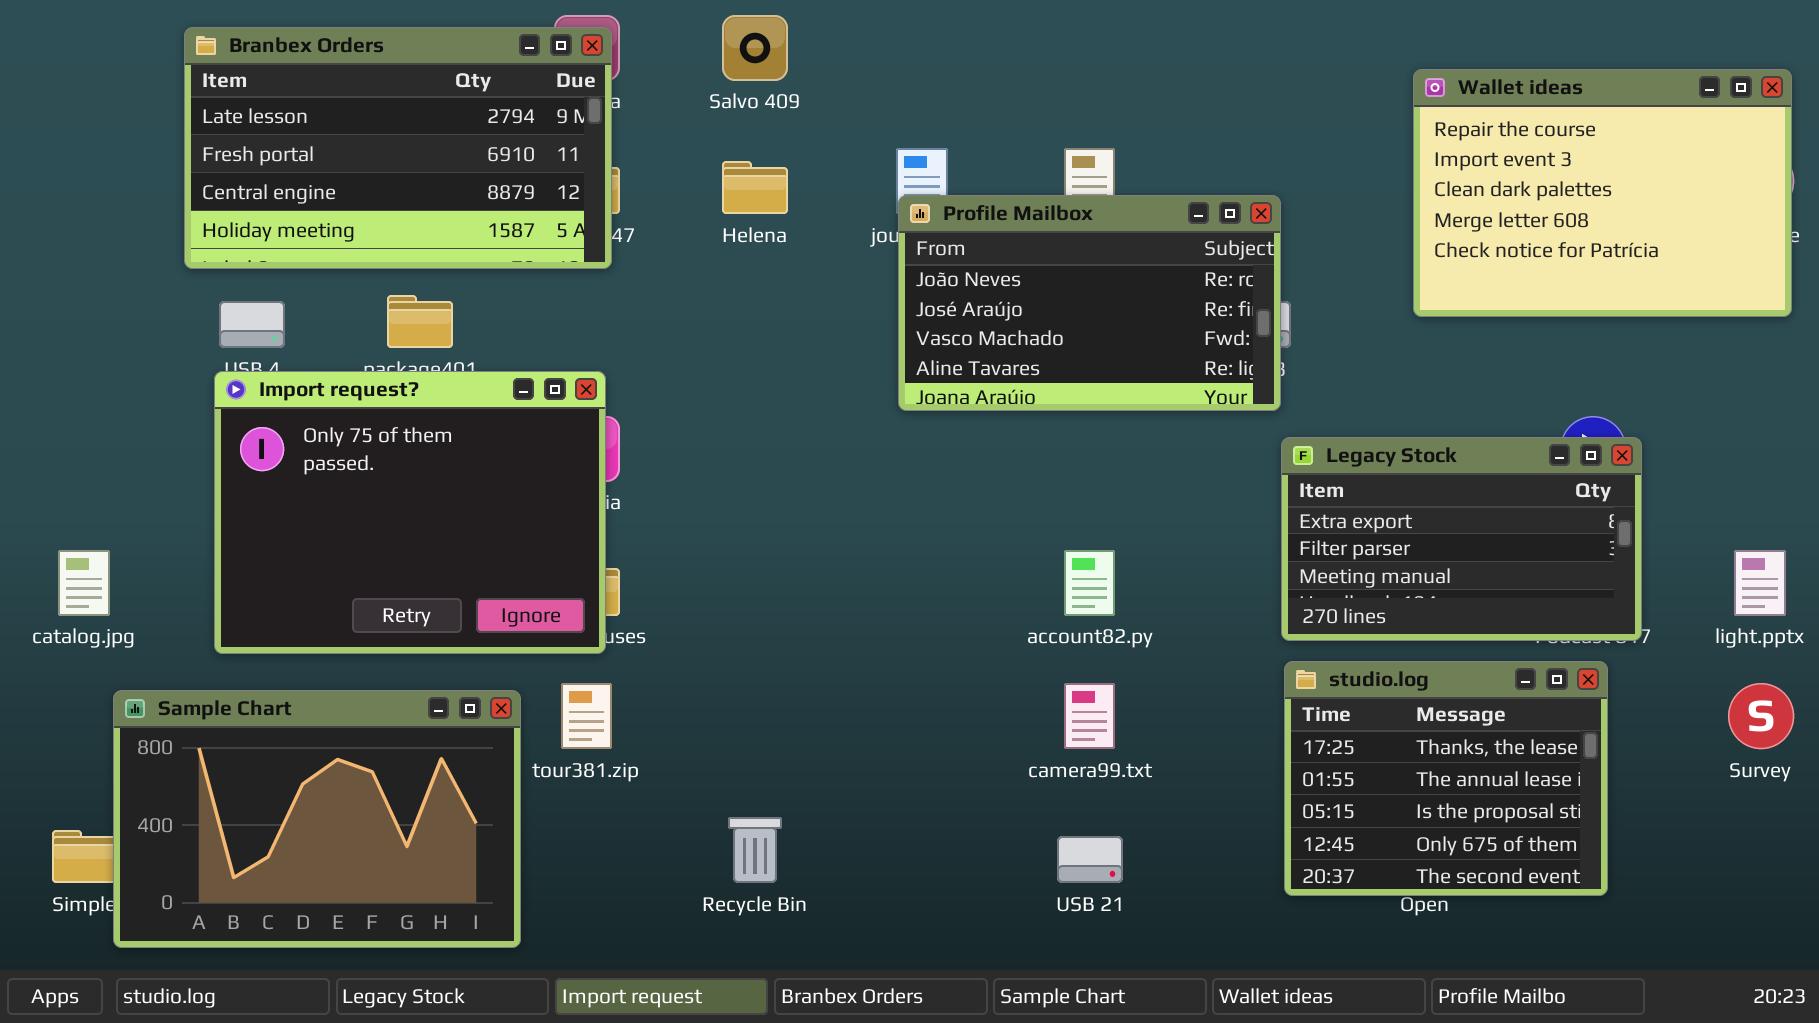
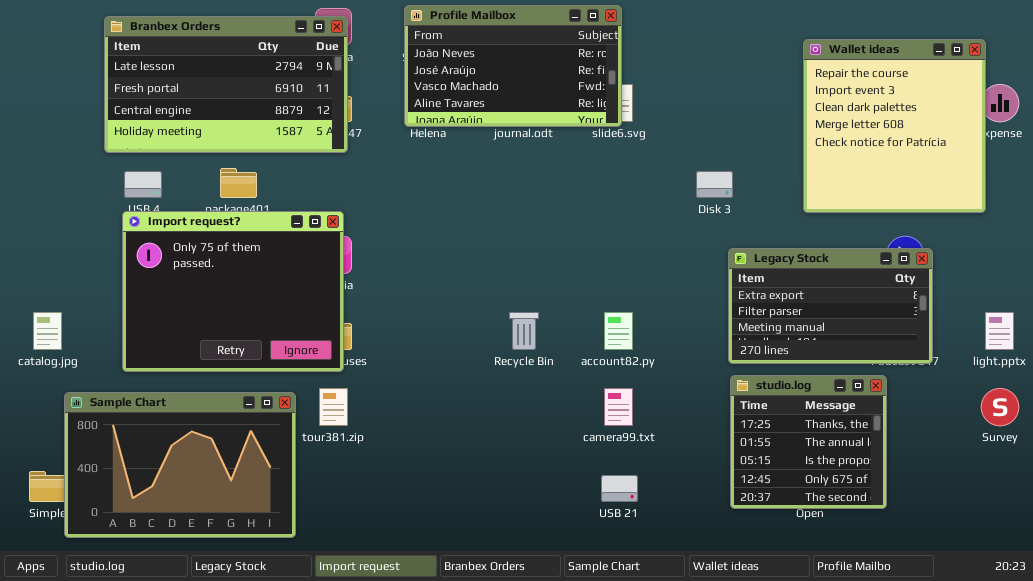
Wallet ideas: [1413,69,1792,317] -> [803,39,986,213], resized
Profile Mailbox: [898,195,1281,411] -> [404,5,622,127], moved
studio.log: [1284,661,1608,896] -> [730,375,887,509], resized
Recycle Bin: [728,817,782,883] -> [509,312,539,350], moved

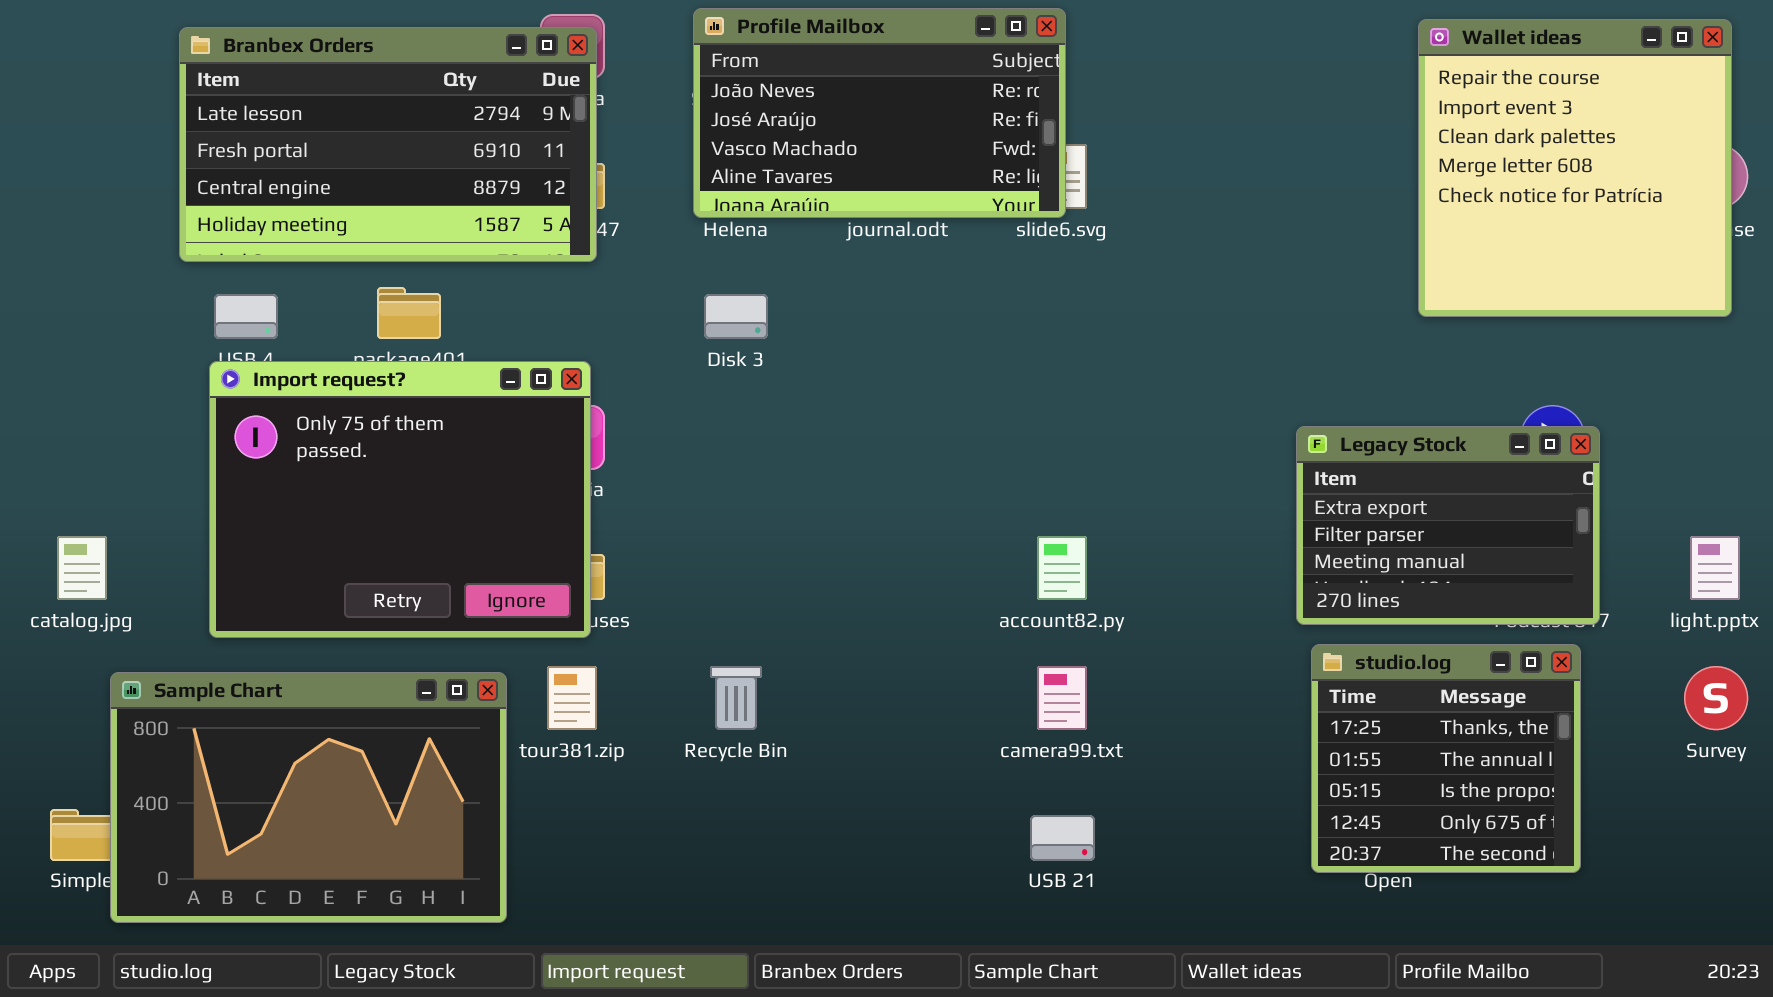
Wallet ideas: [803,39,986,213] -> [1418,19,1732,317], moved
Disk 3: [696,171,733,198] -> [704,294,768,339], moved
Legacy Stock: [728,248,933,364] -> [1296,426,1600,625], resized
Recycle Bin: [509,312,539,350] -> [710,666,762,730], moved
studio.log: [730,375,887,509] -> [1311,644,1581,873], moved

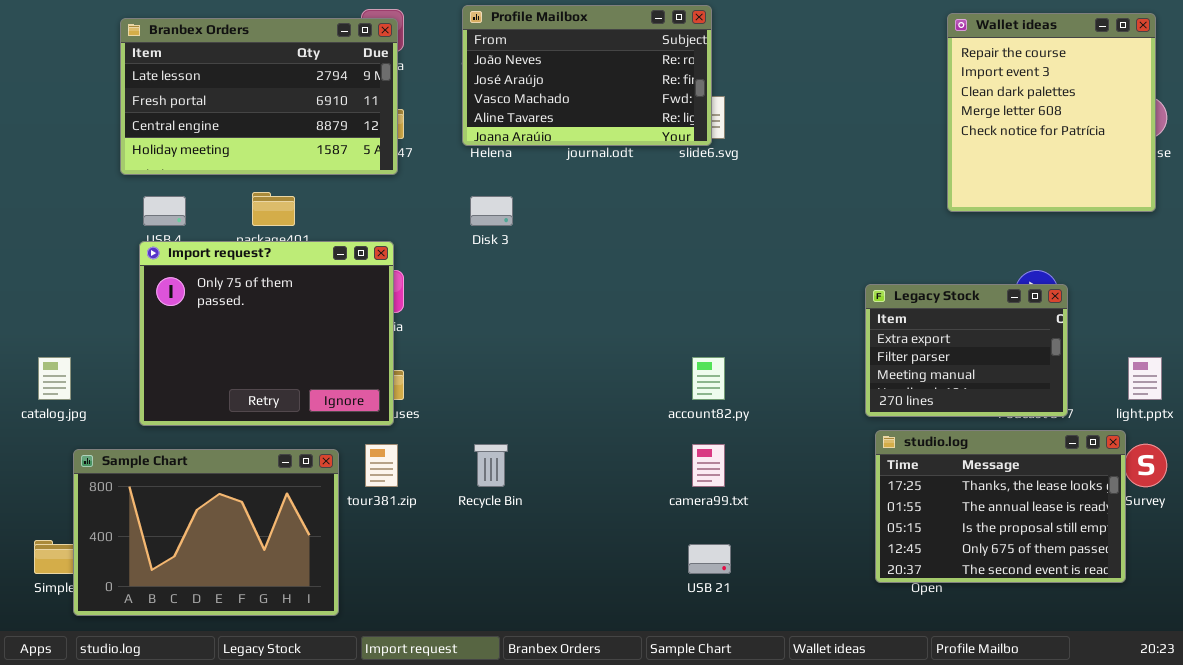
studio.log: [1311,644,1581,873] -> [875,430,1126,583], resized

